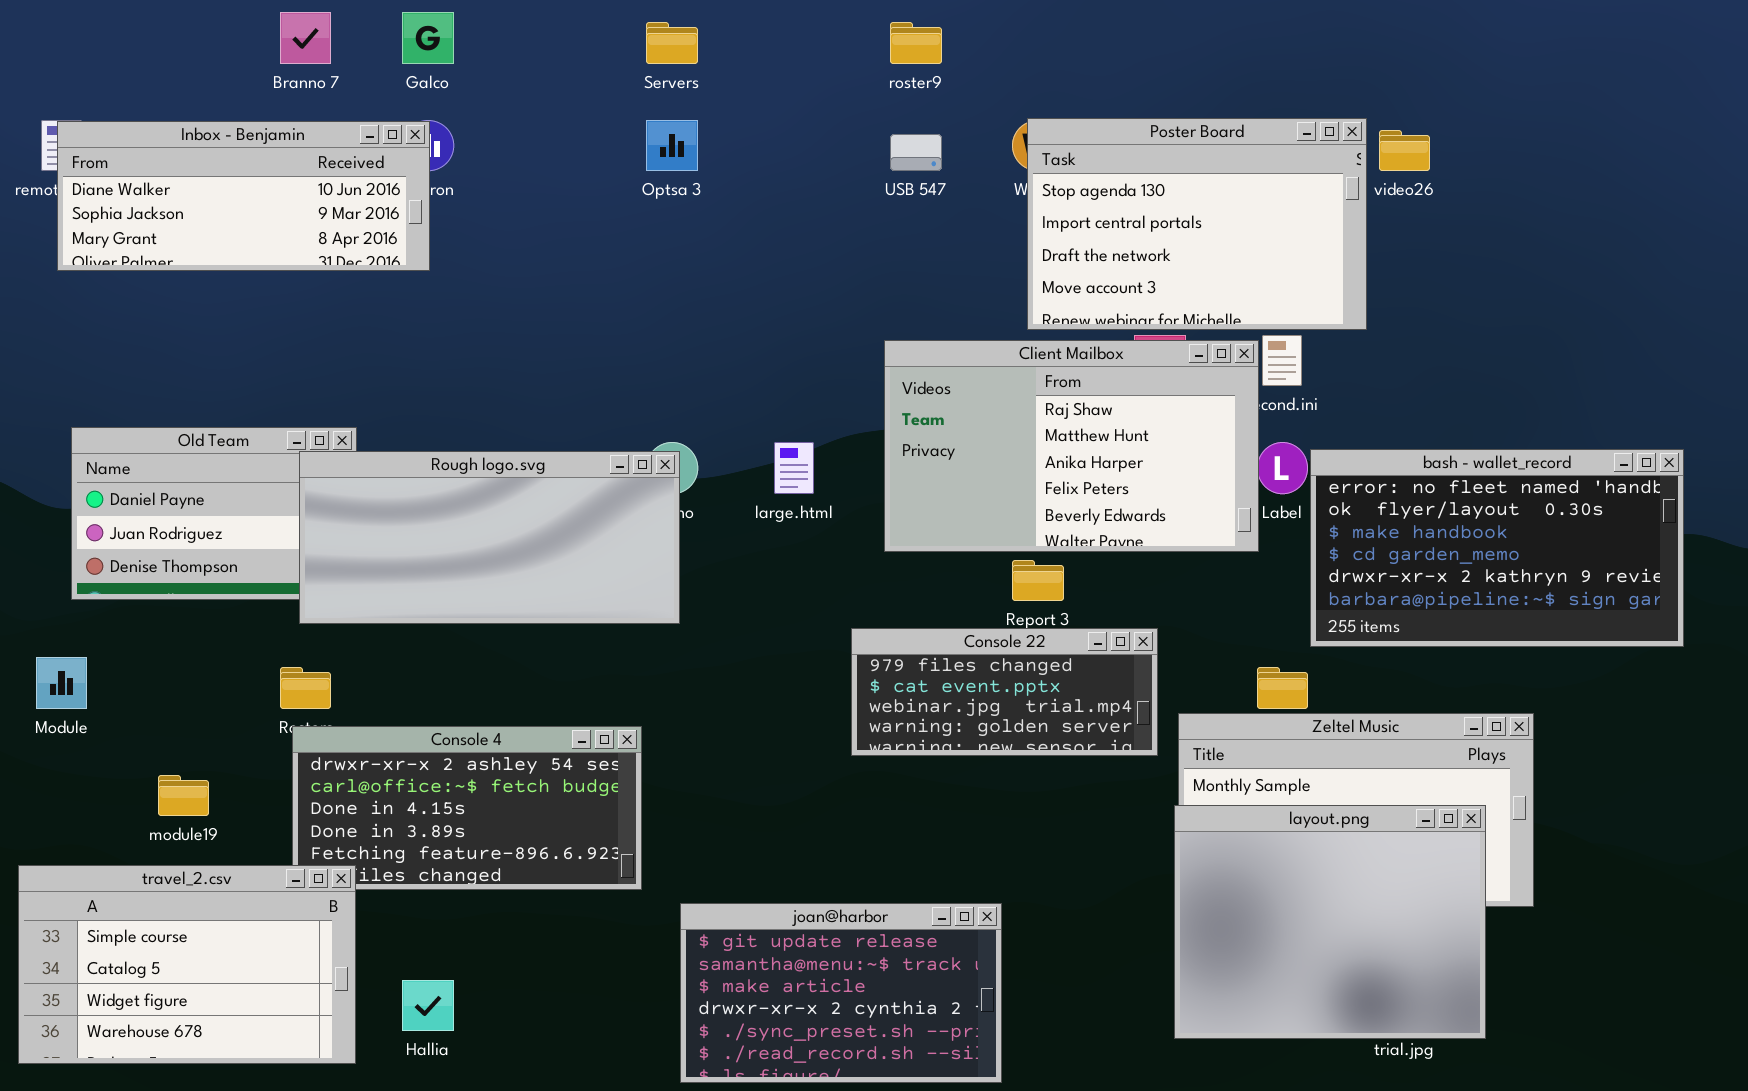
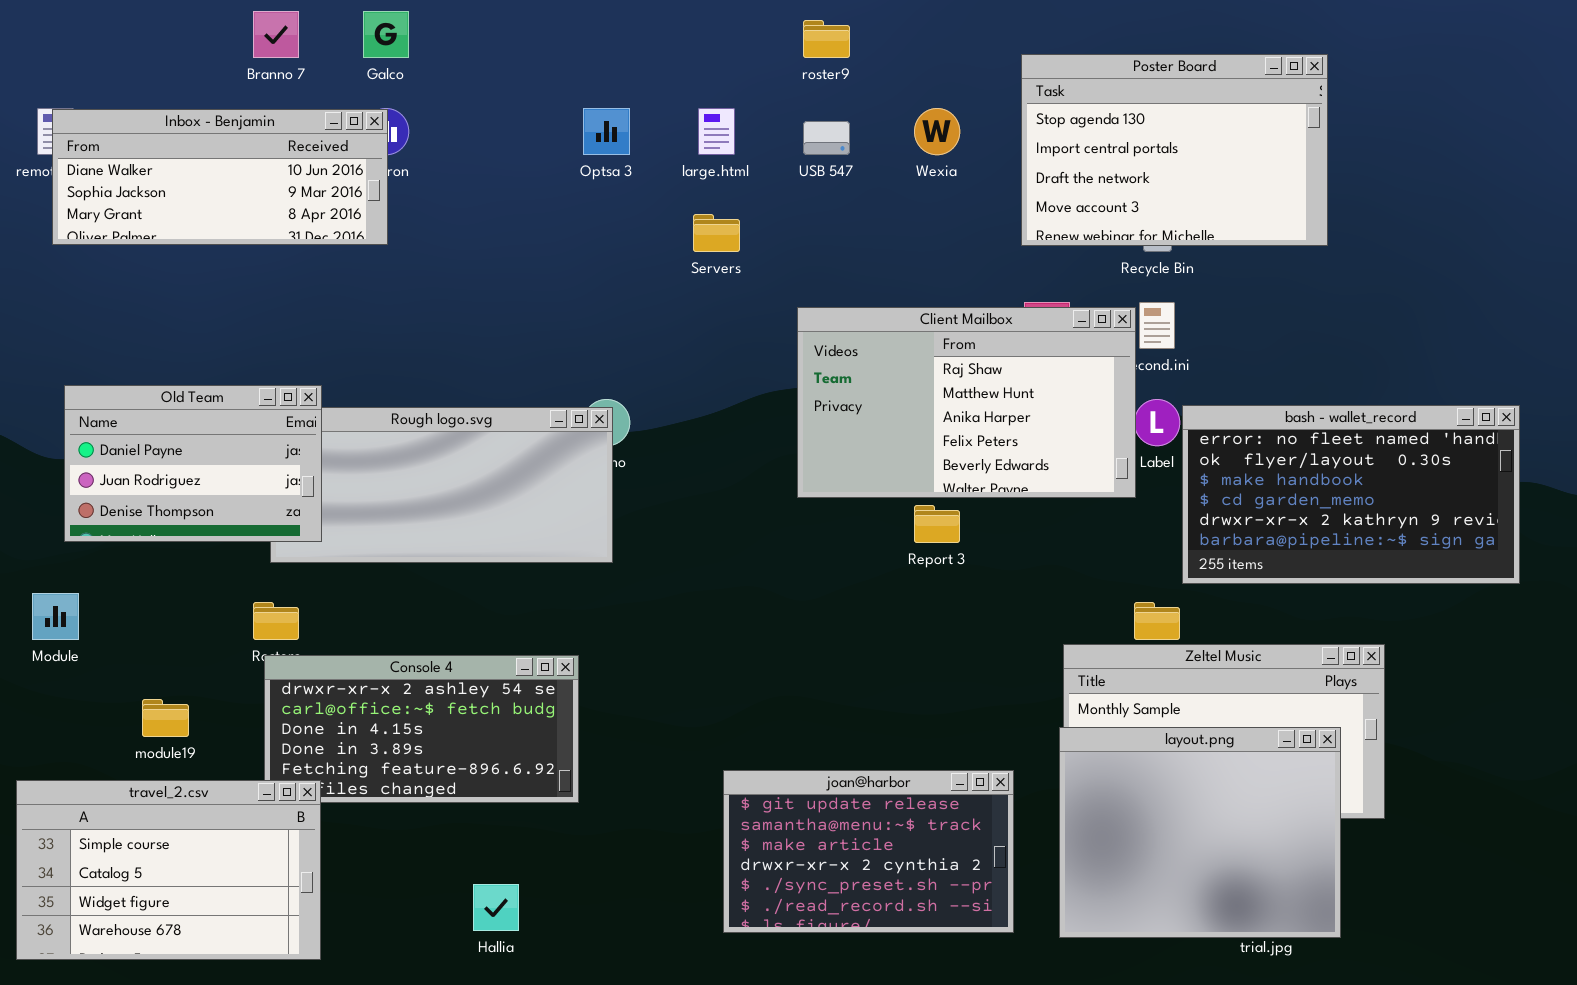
Servers: [646,22,698,64] -> [693,214,740,252], moved
Poster Board: [1027,118,1367,330] -> [1021,54,1328,246], moved
Old Team: [71,427,357,600] -> [64,385,322,542], raised
large.html: [774,442,814,494] -> [698,108,735,155], moved
Console 22: [851,628,1158,756] -> none, closed
joan@harbor: [680,903,1002,1083] -> [723,770,1014,933], moved
Hallia: [402,980,454,1031] -> [473,884,519,931], moved

